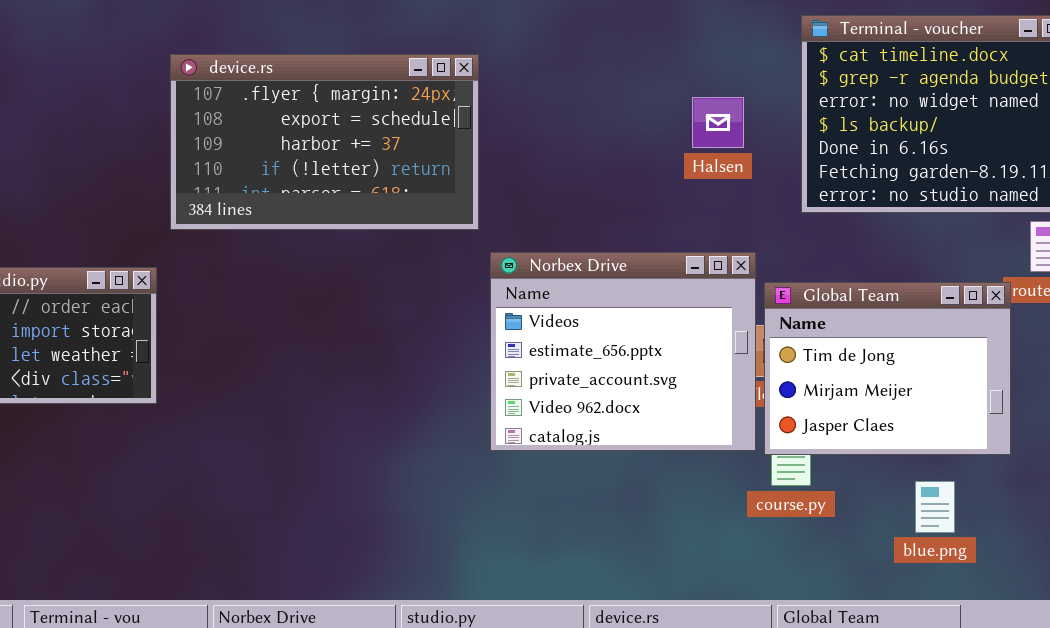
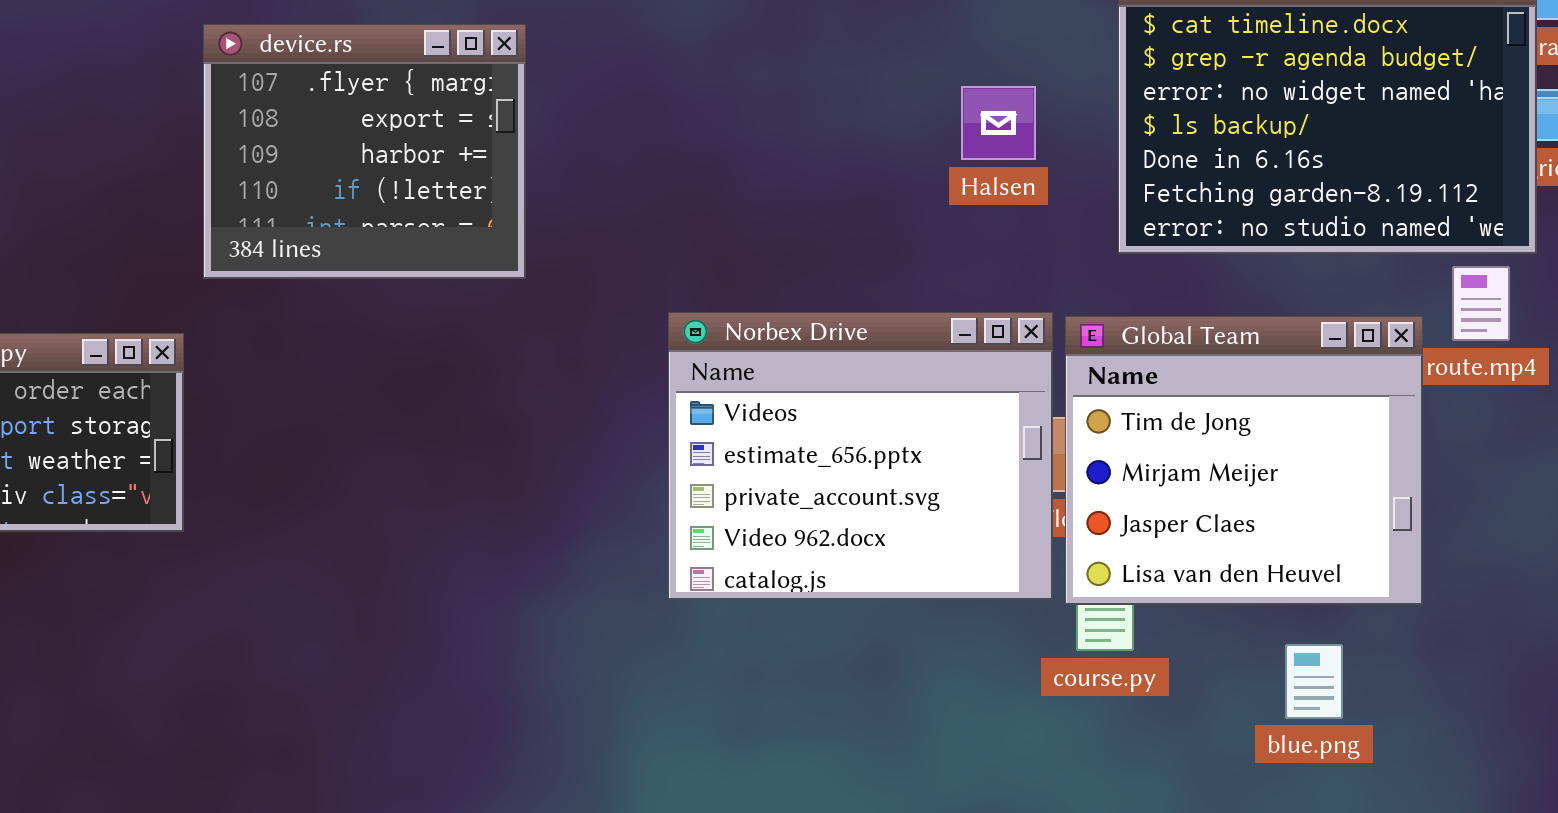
device.rs: [170,54,479,230] -> [203,24,526,279], resized
Global Team: [764,282,1011,455] -> [1065,316,1423,605], resized

